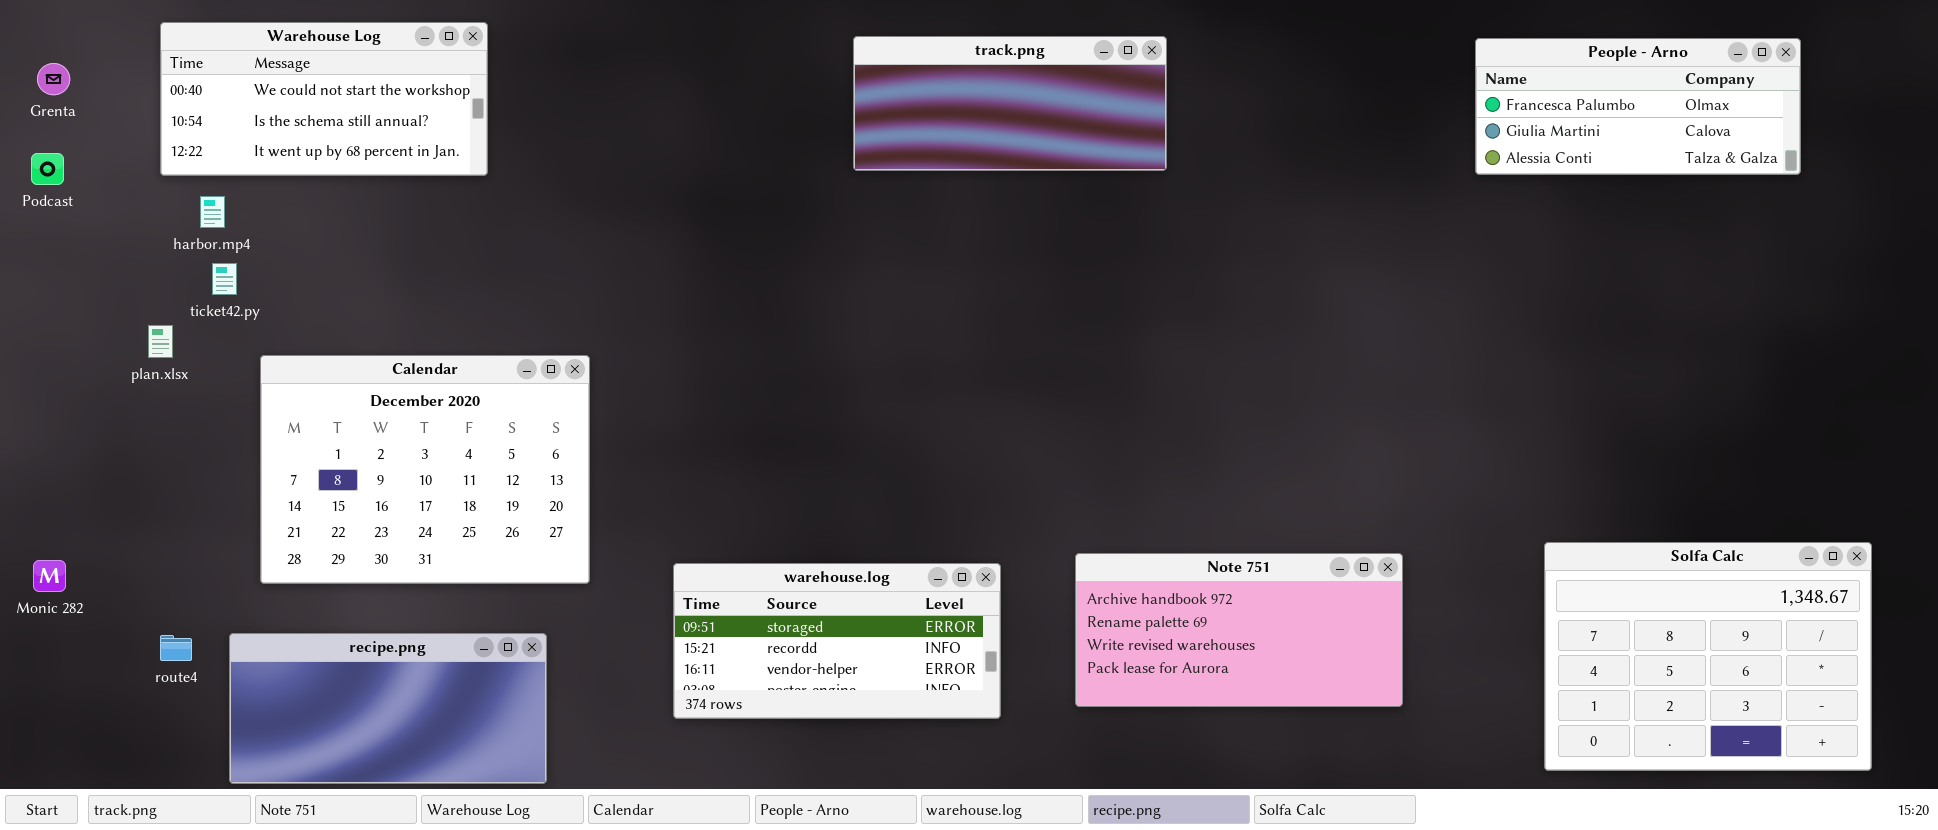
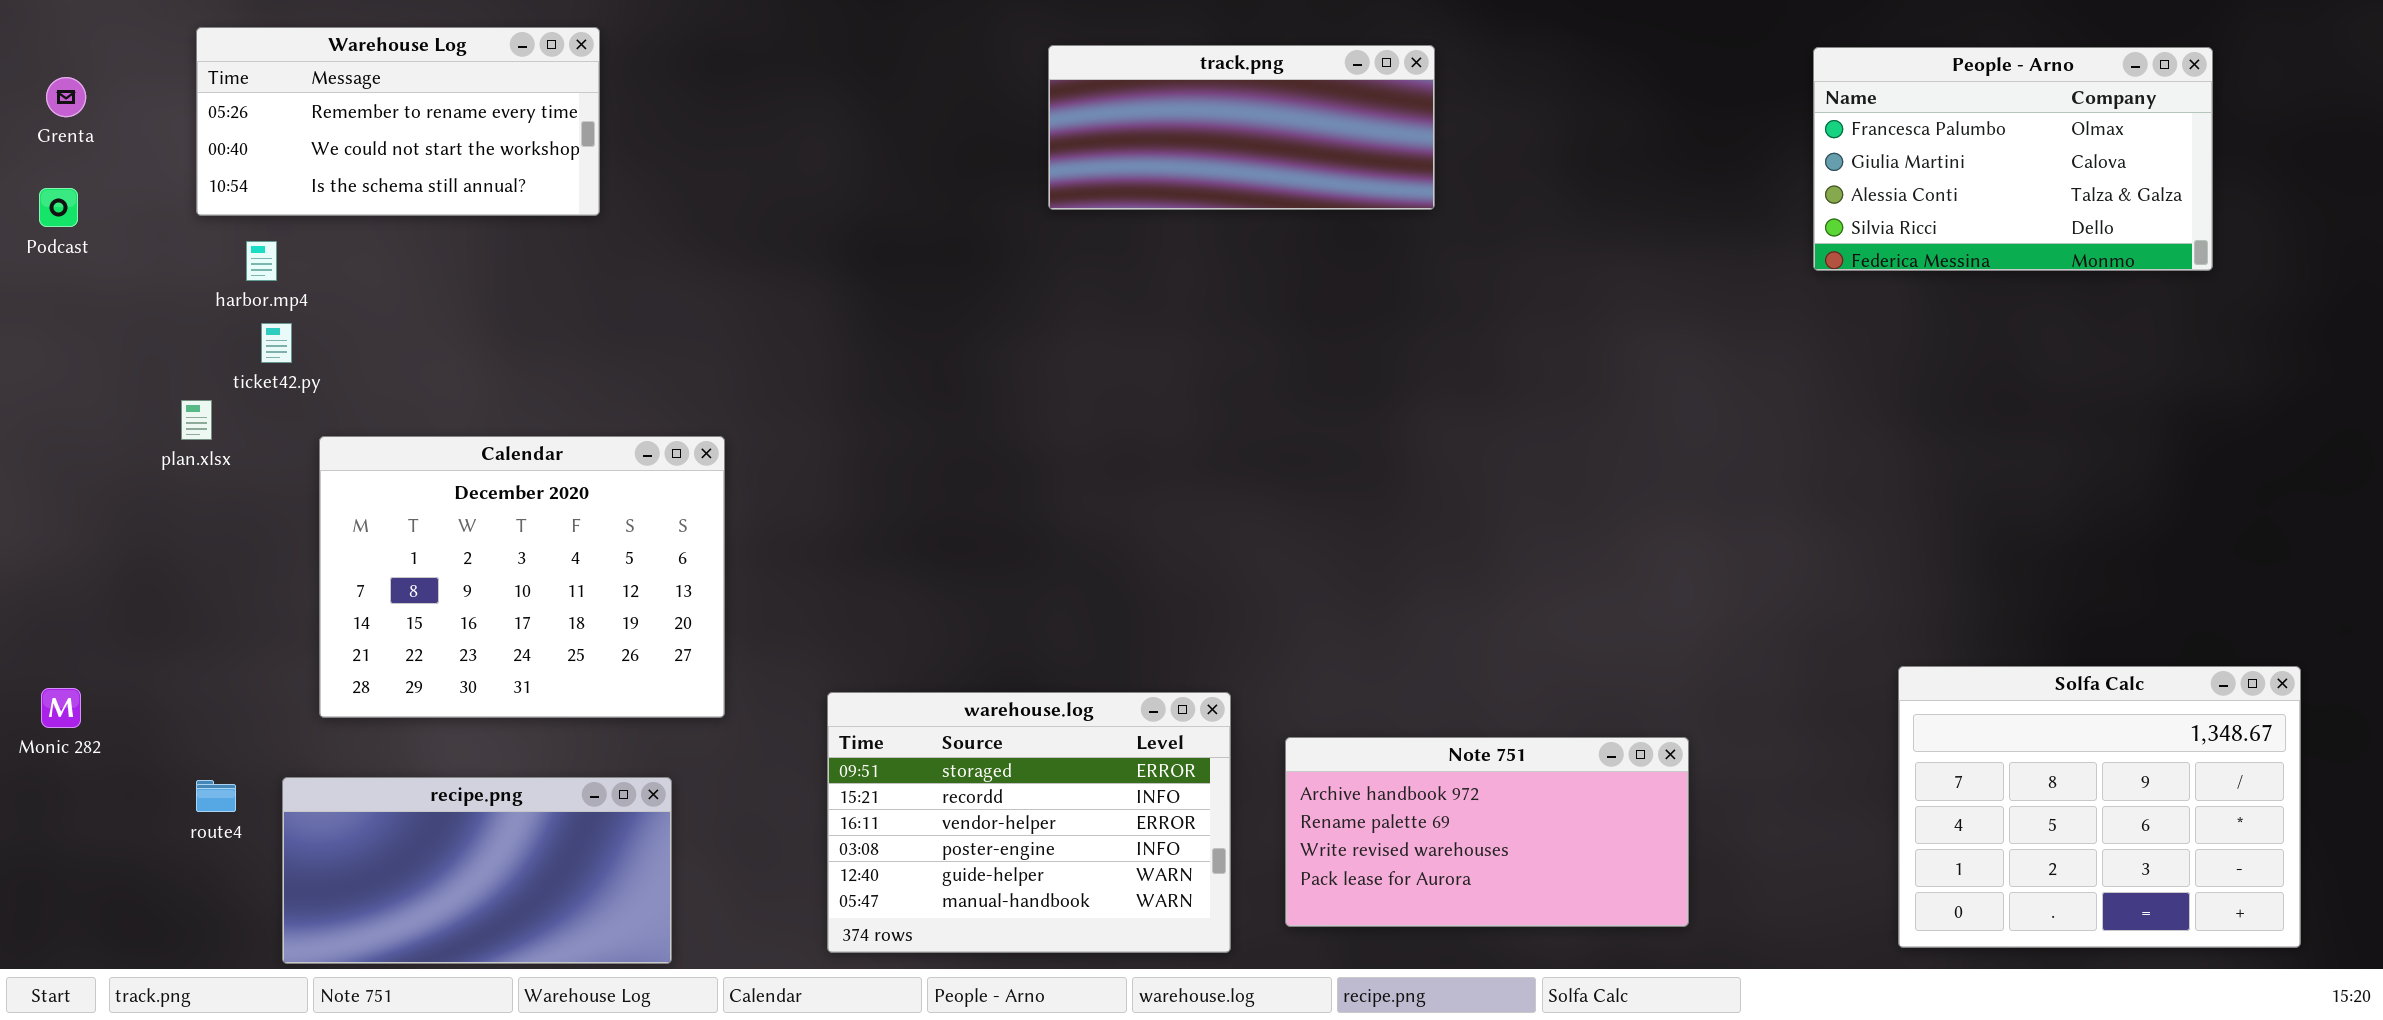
Warehouse Log: [160,22,488,176] -> [196,27,600,216], scrolled up 1 row
People - Arno: [1475,38,1801,175] -> [1813,47,2213,271], resized
Note 751: [1075,553,1403,707] -> [1285,737,1689,927], moved
warehouse.log: [673,563,1001,719] -> [827,692,1231,953], resized

